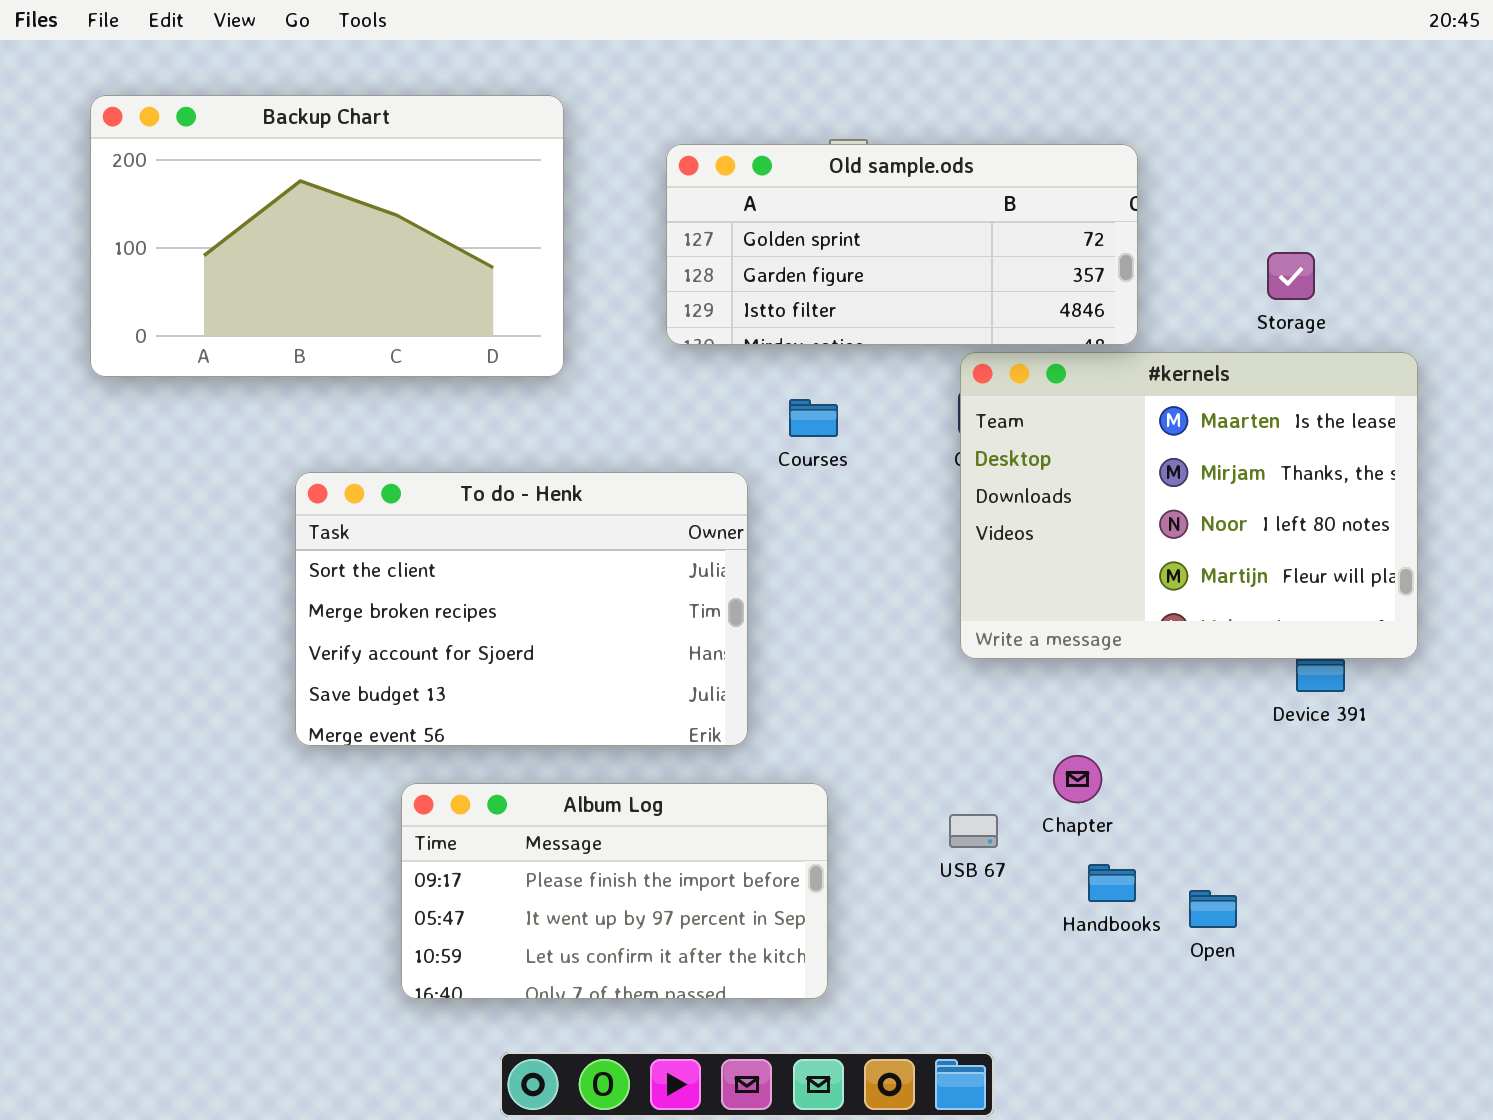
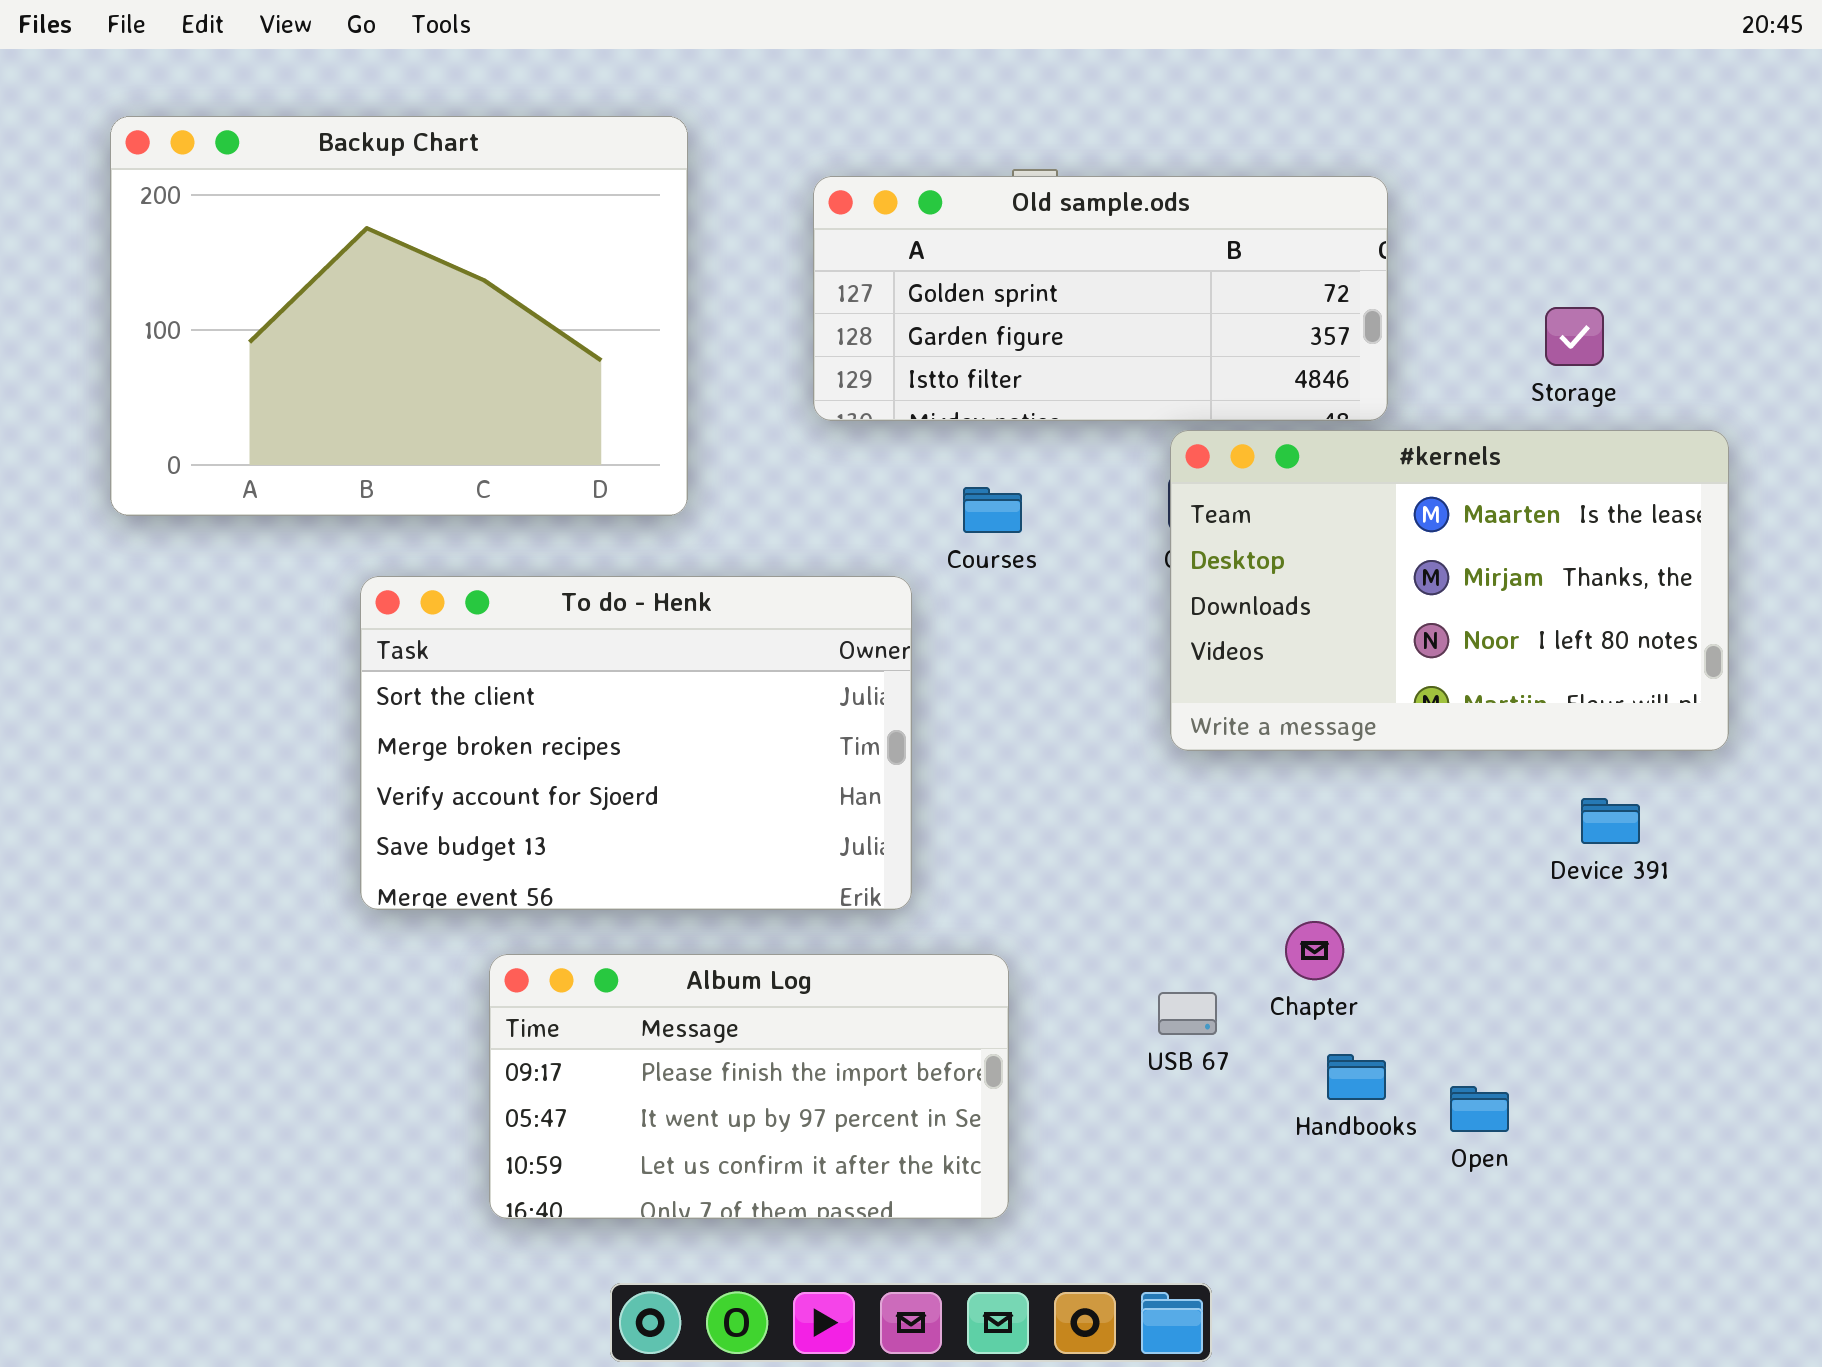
Backup Chart: [90,95,564,377] -> [110,116,688,516], resized
#kernels: [960,352,1418,659] -> [1170,430,1729,751], resized

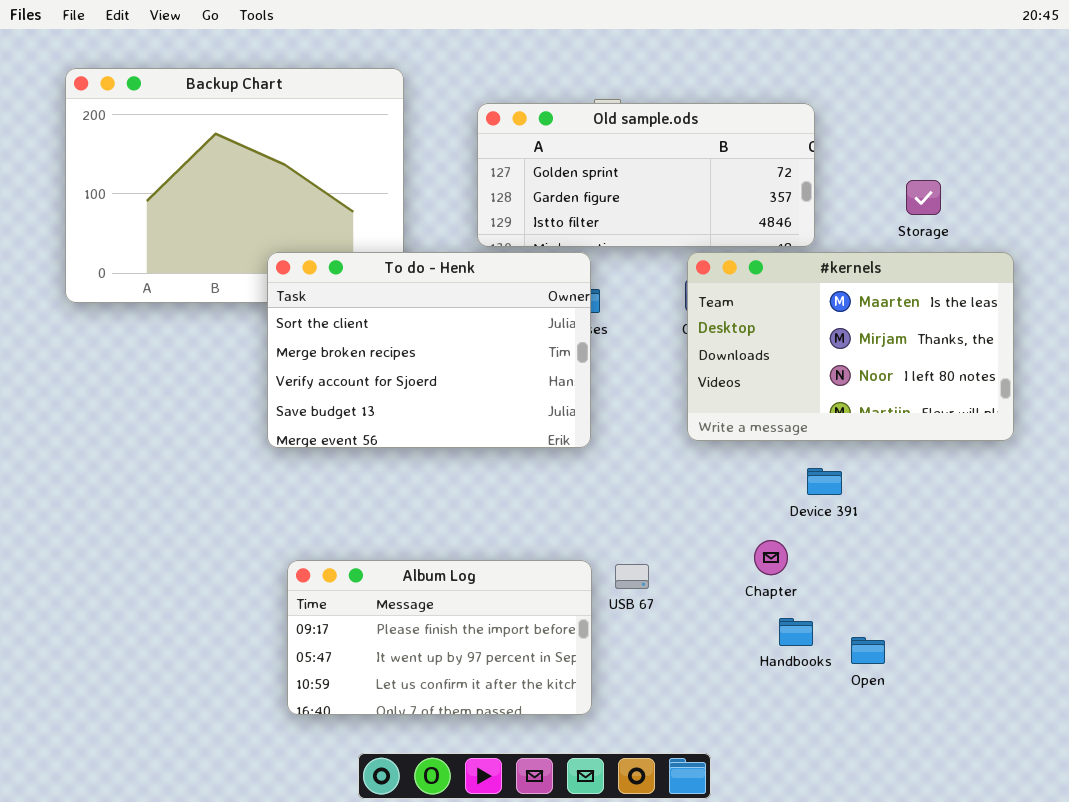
To do - Henk: [360,576,912,910] -> [267,252,591,448], moved
Device 391: [1581,798,1640,844] -> [807,468,842,495], moved
USB 67: [1158,992,1217,1035] -> [615,564,649,589], moved

